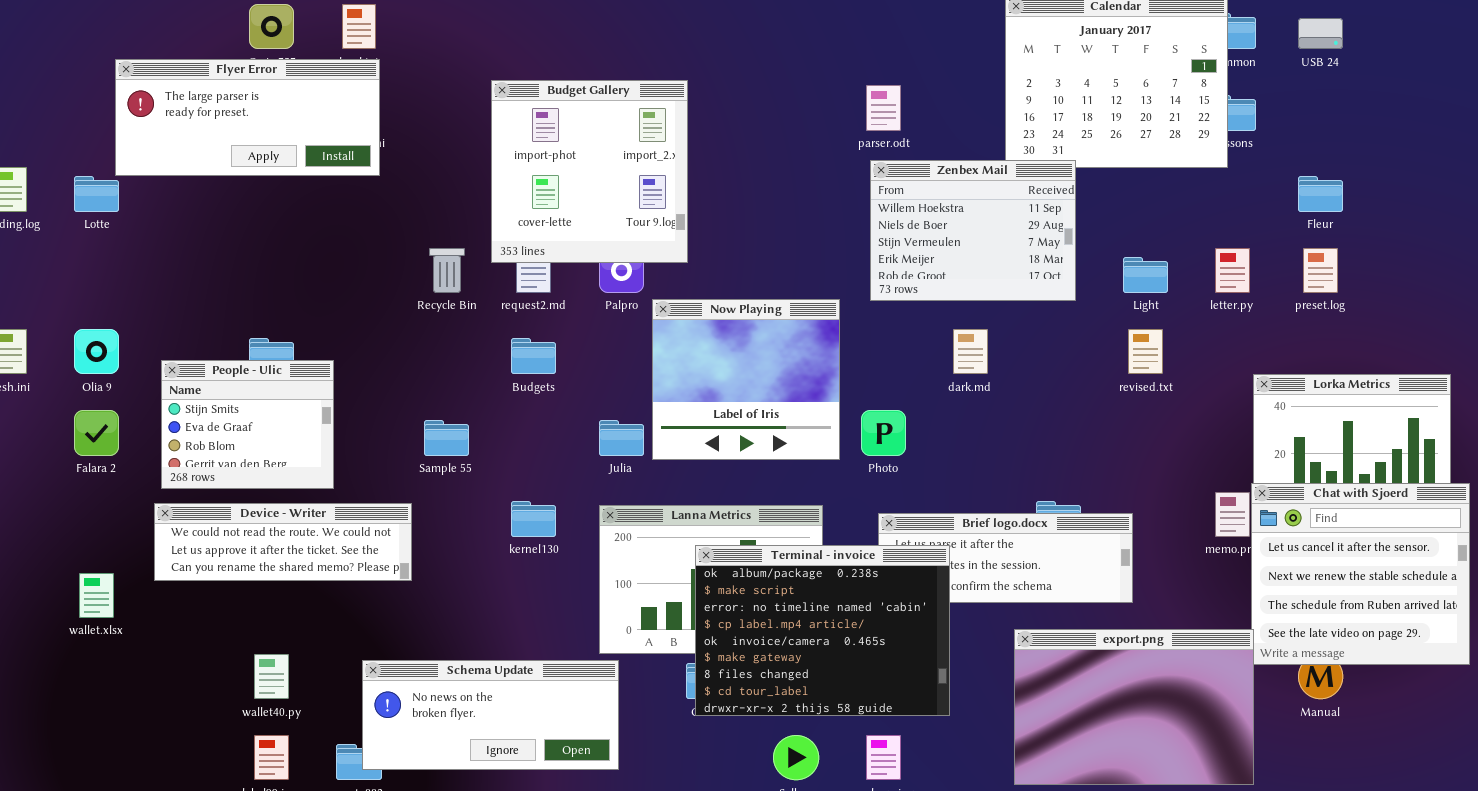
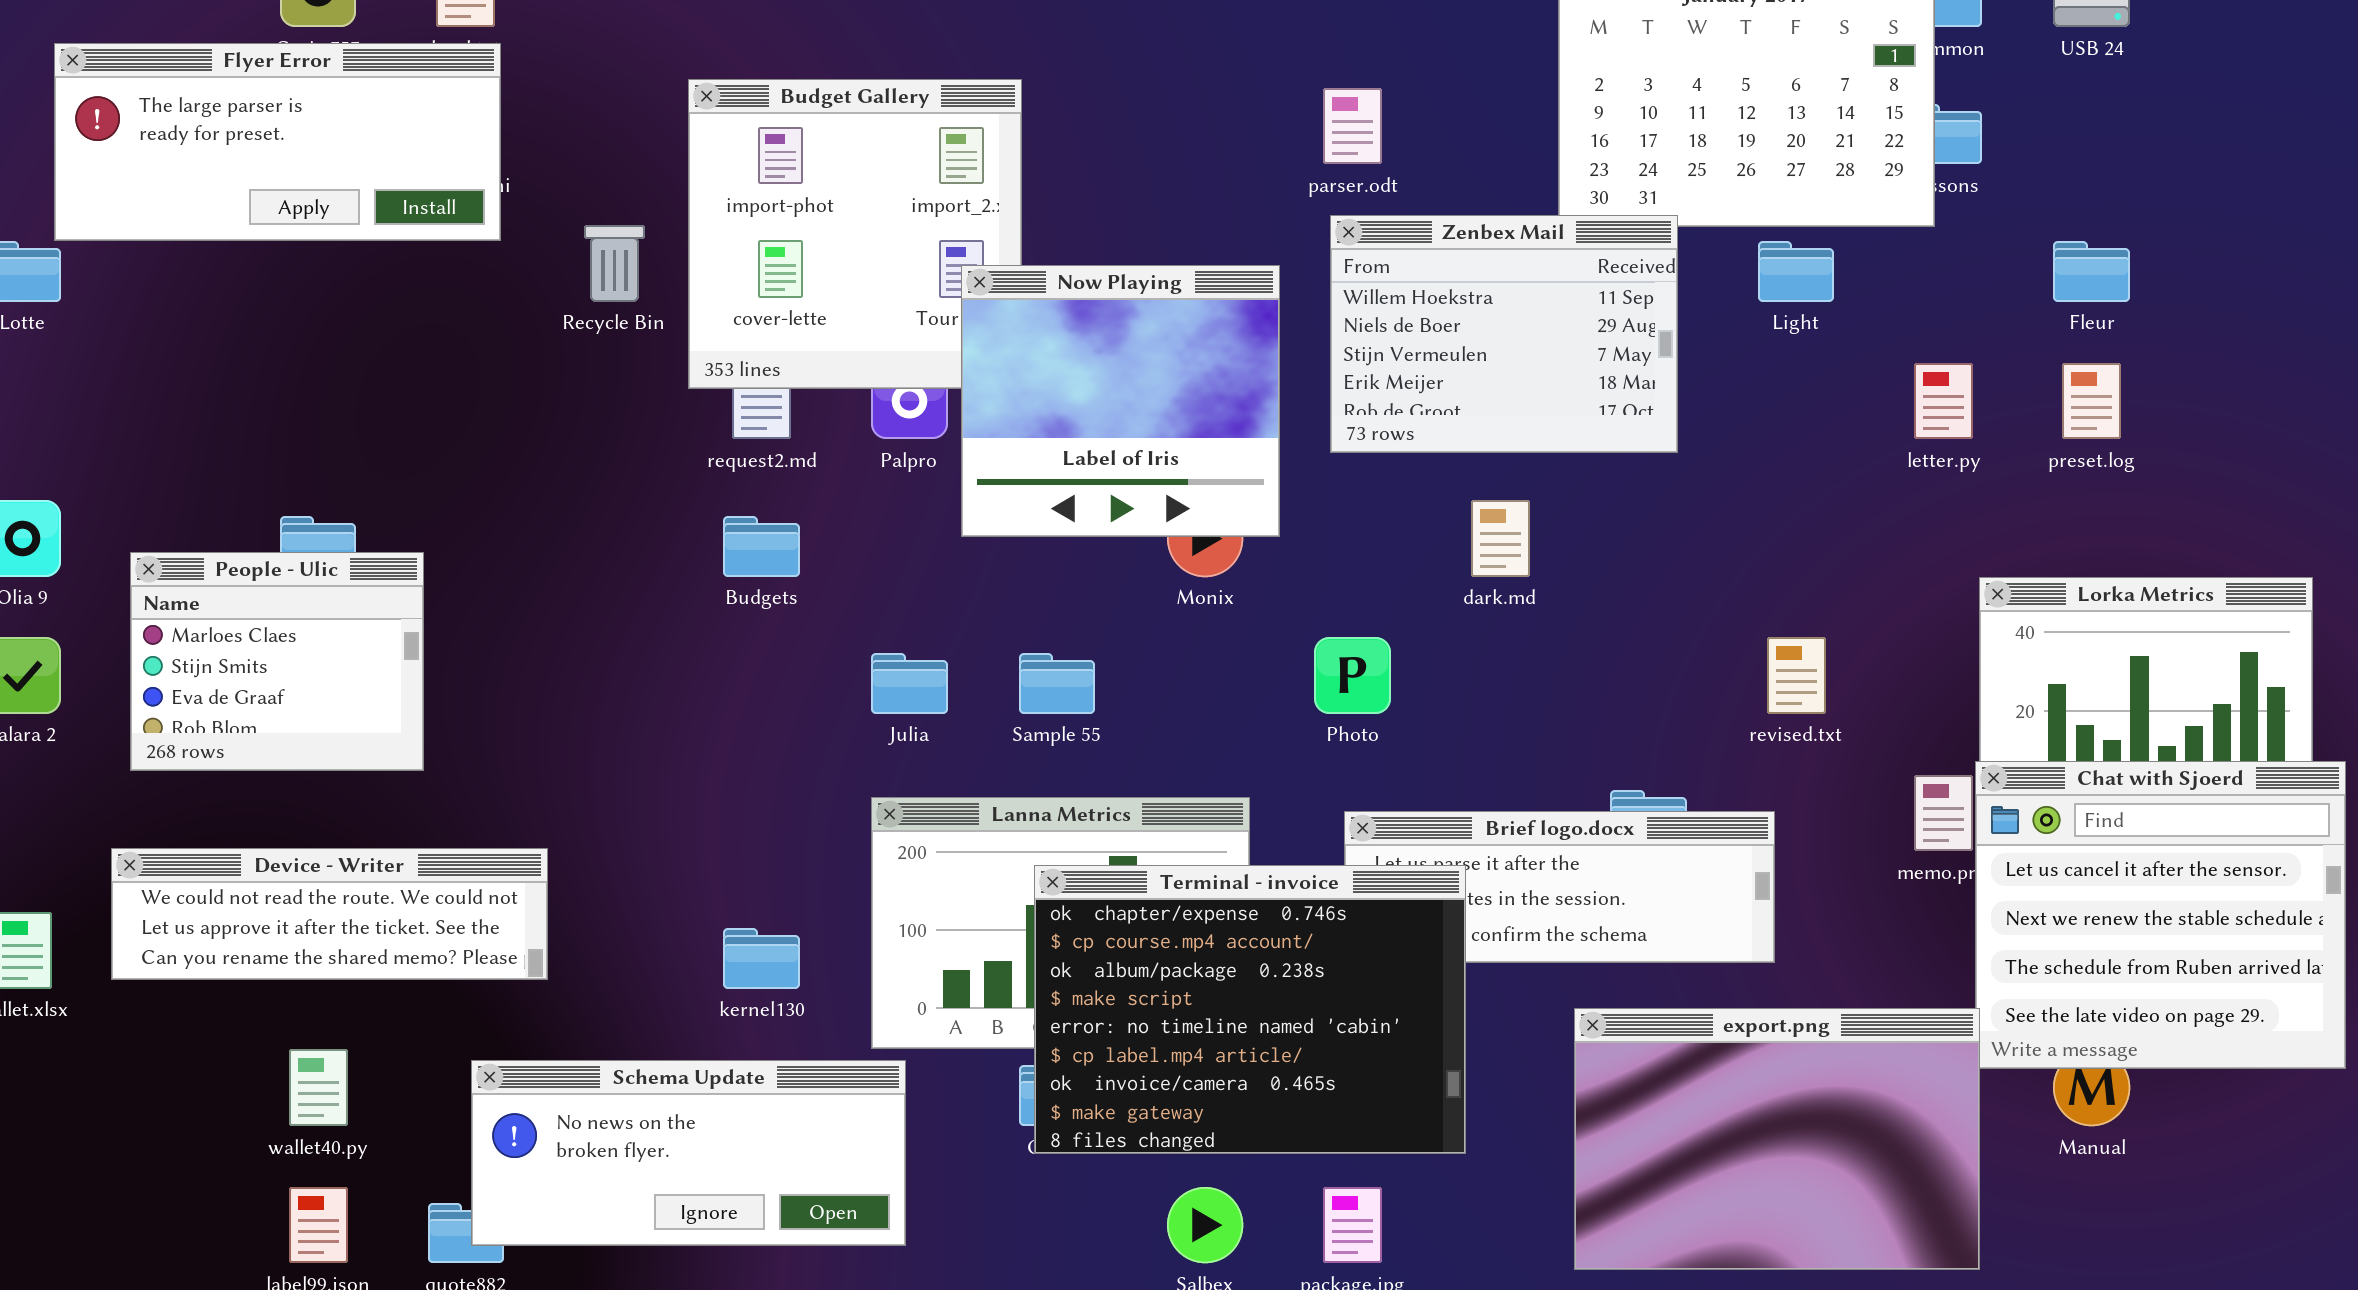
Recycle Bin: [429,248,465,293] -> [584,225,645,302], moved
Light: [1123,257,1168,293] -> [1758,241,1834,302], moved
Now Playing: [652,299,840,460] -> [961,265,1280,537], moved
revised.txt: [1128,329,1163,374] -> [1767,637,1826,714], moved
People - Ulic: [161,360,334,489] -> [130,552,424,771], scrolled up 1 row
Sample 55: [424,420,469,456] -> [1019,653,1095,714], moved
kernel130: [511,501,556,537] -> [723,928,800,989], moved
Device - Writer: [154,503,412,581] -> [111,848,548,980], moved
Terminal - invoice: [695,545,950,716] -> [1034,865,1466,1154], scrolled up 2 rows

